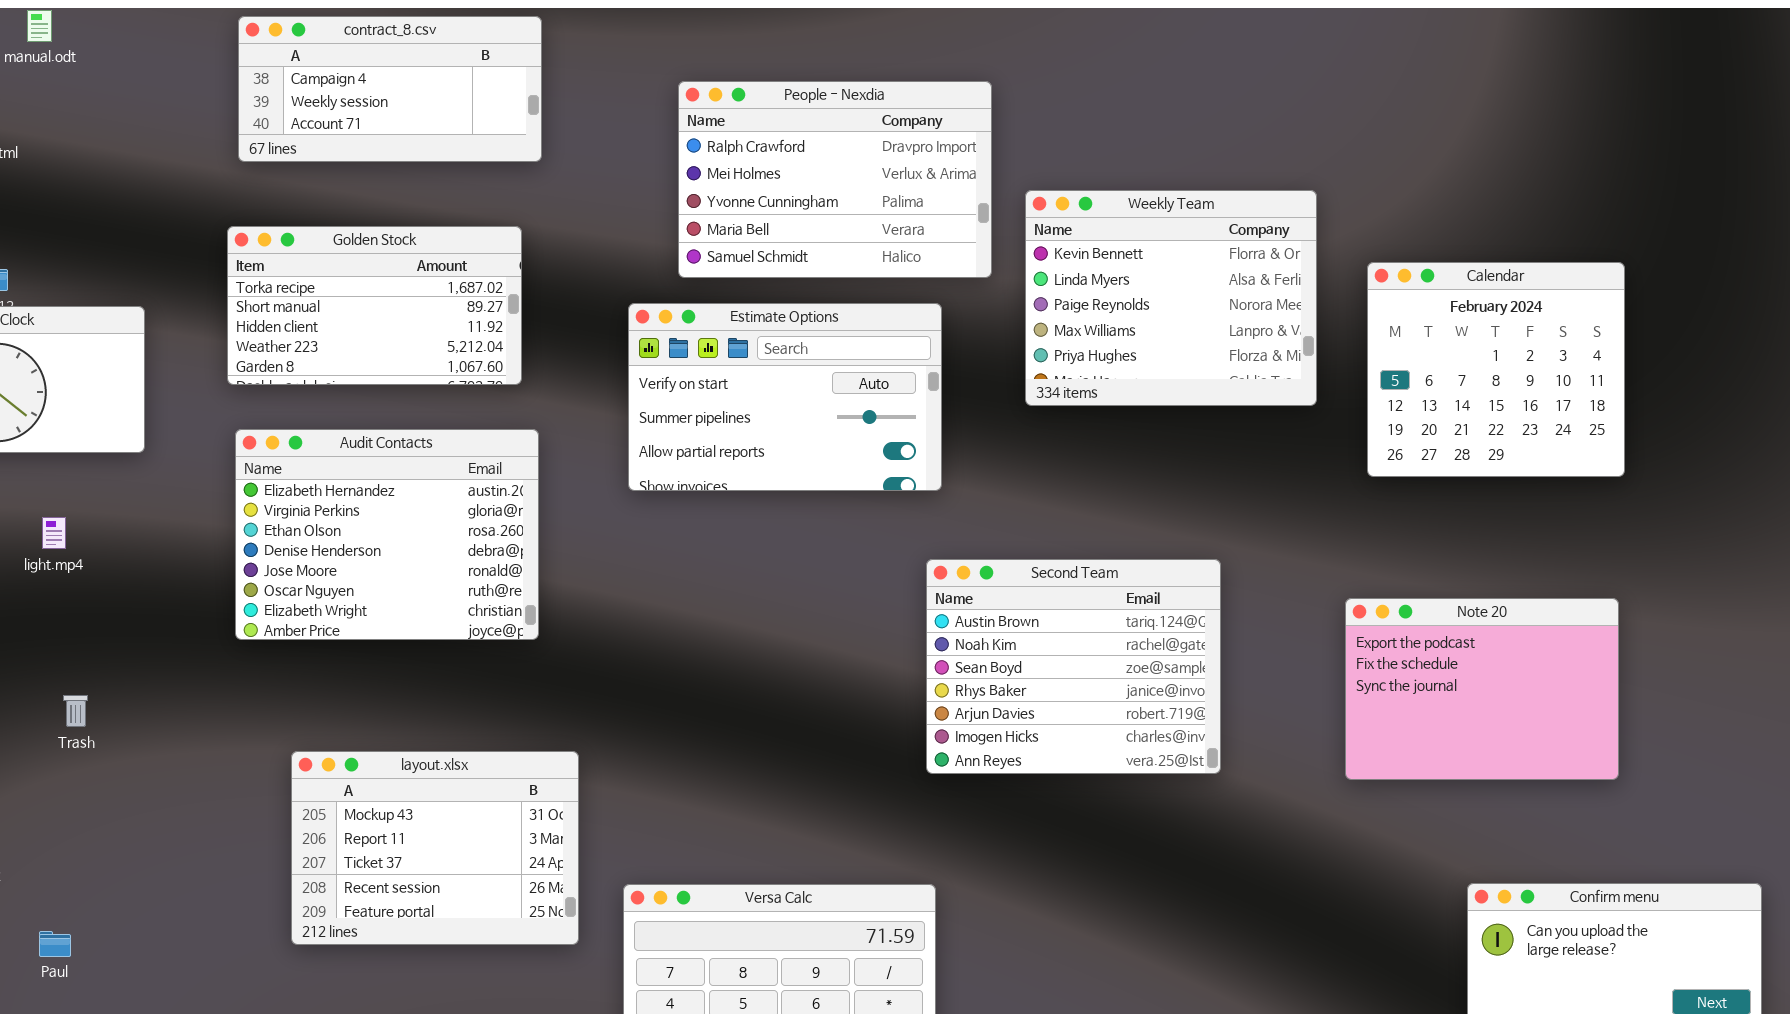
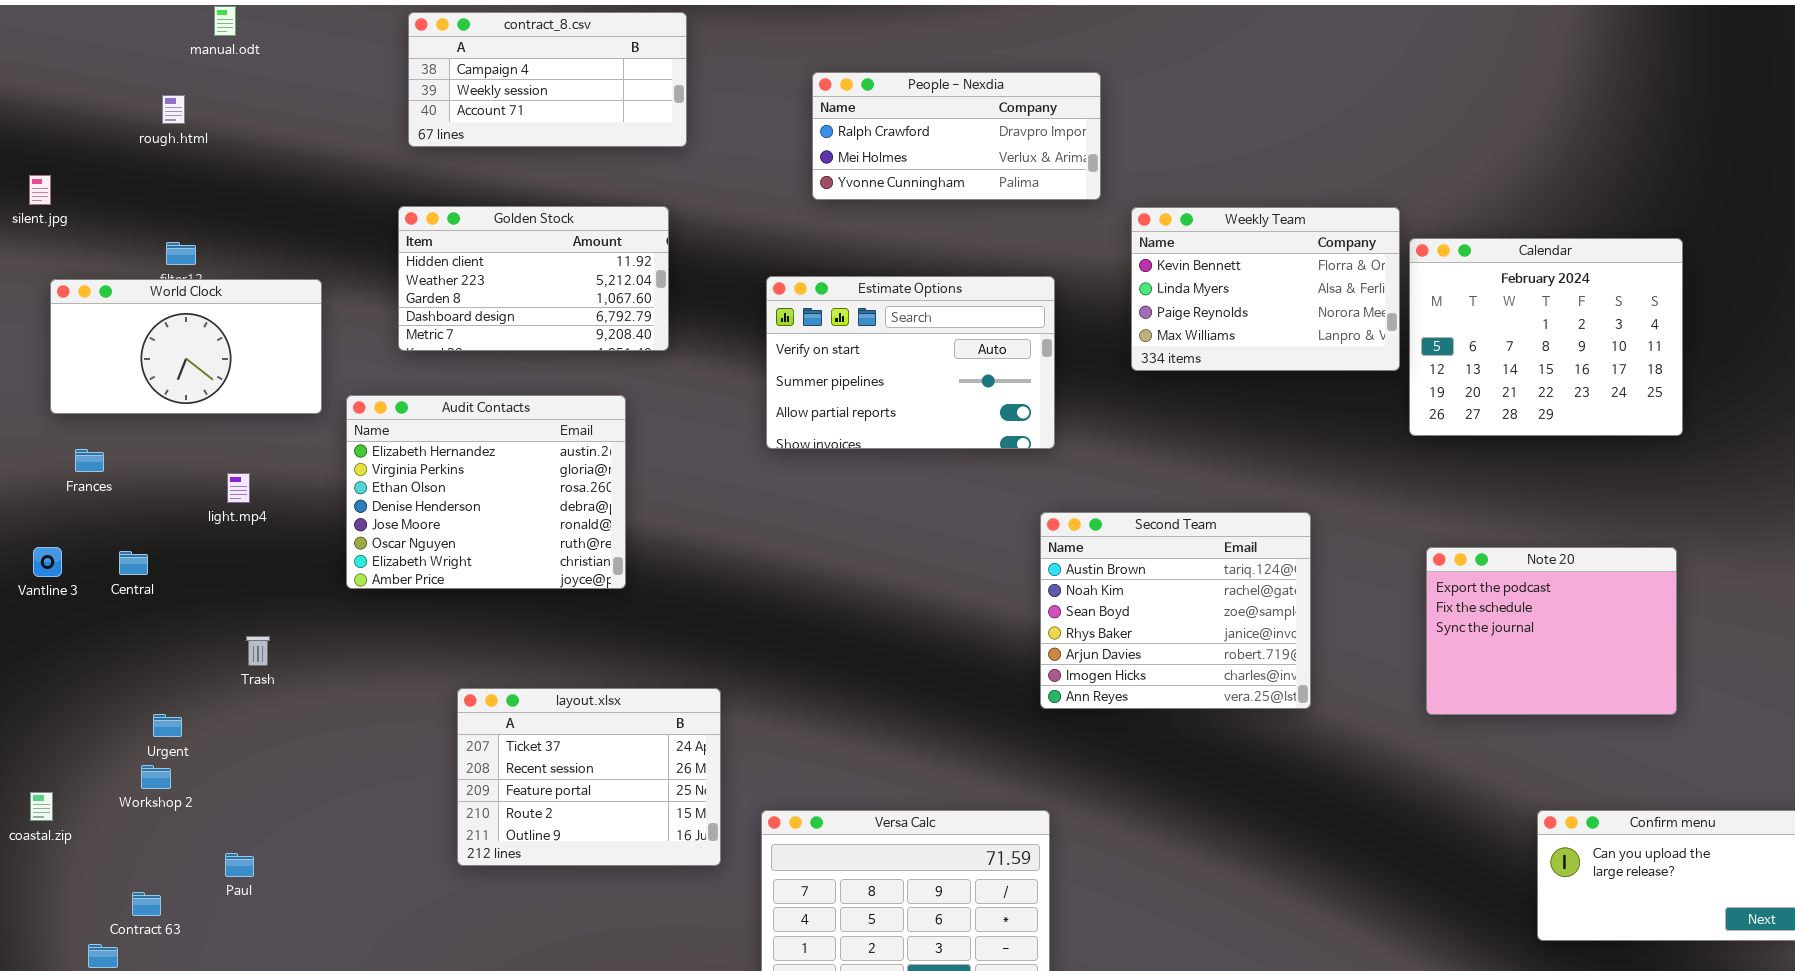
People - Nexdia: [678,81,992,278] -> [812,72,1101,200], resized
Weekly Team: [1025,190,1317,406] -> [1131,207,1400,371], resized
Golden Stock: [227,226,522,385] -> [398,206,669,351], scrolled down 2 rows
Calendar: [1367,262,1625,477] -> [1409,238,1683,436], resized
Audit Contacts: [235,429,539,640] -> [346,395,626,589], moved
layout.xlsx: [291,751,579,945] -> [457,688,721,866], scrolled down 2 rows

